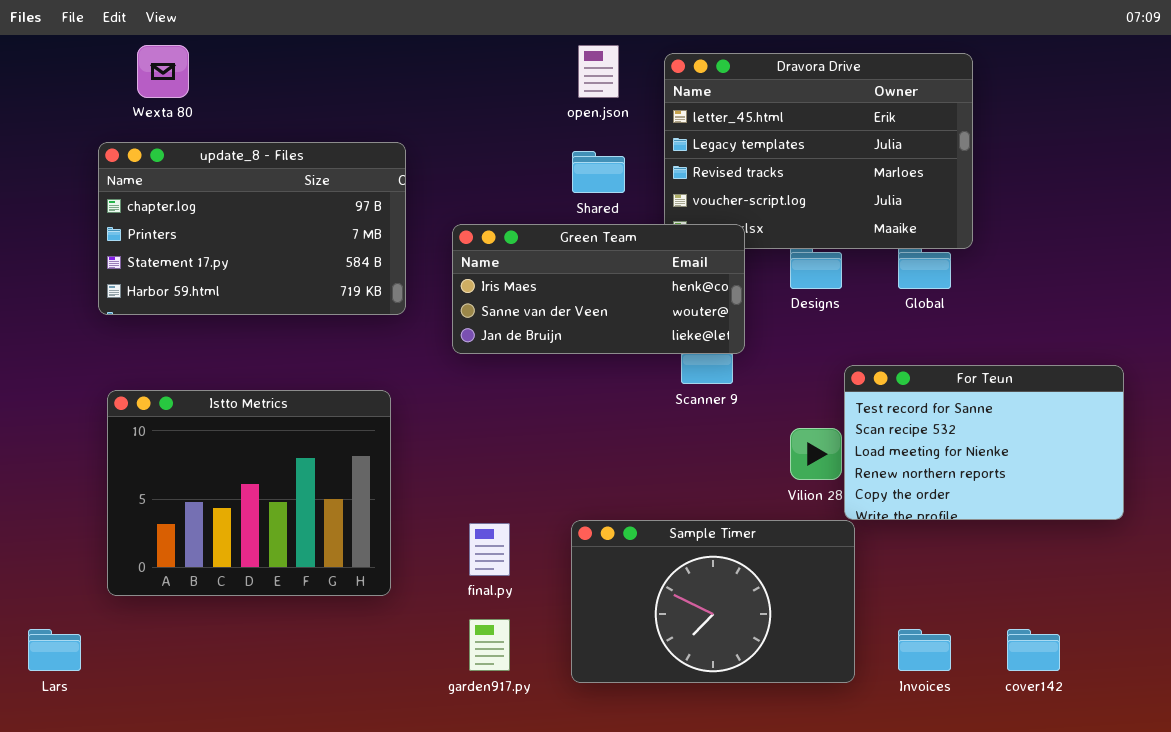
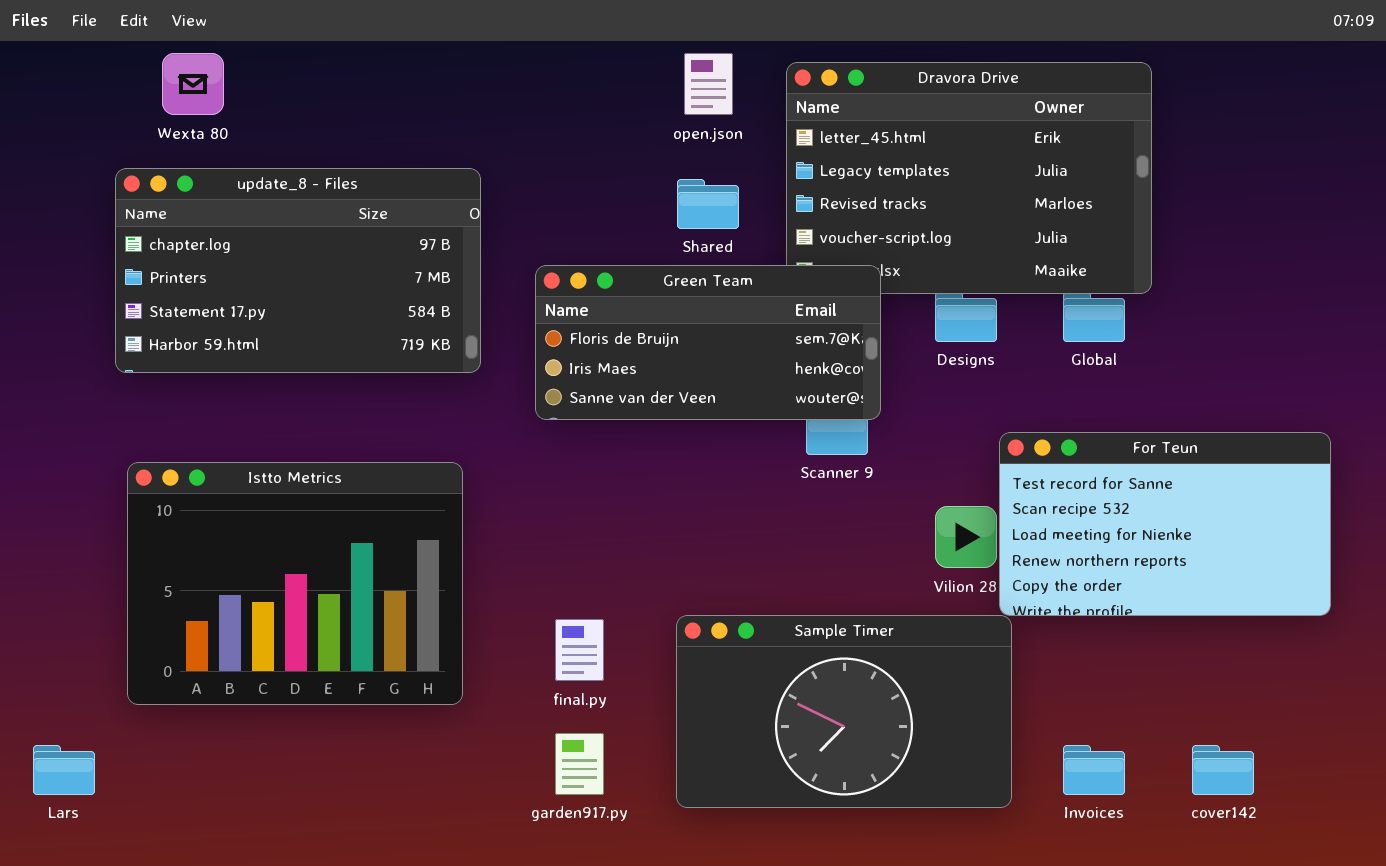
Green Team: [452,224,745,354] -> [535,265,881,420], scrolled up 1 row

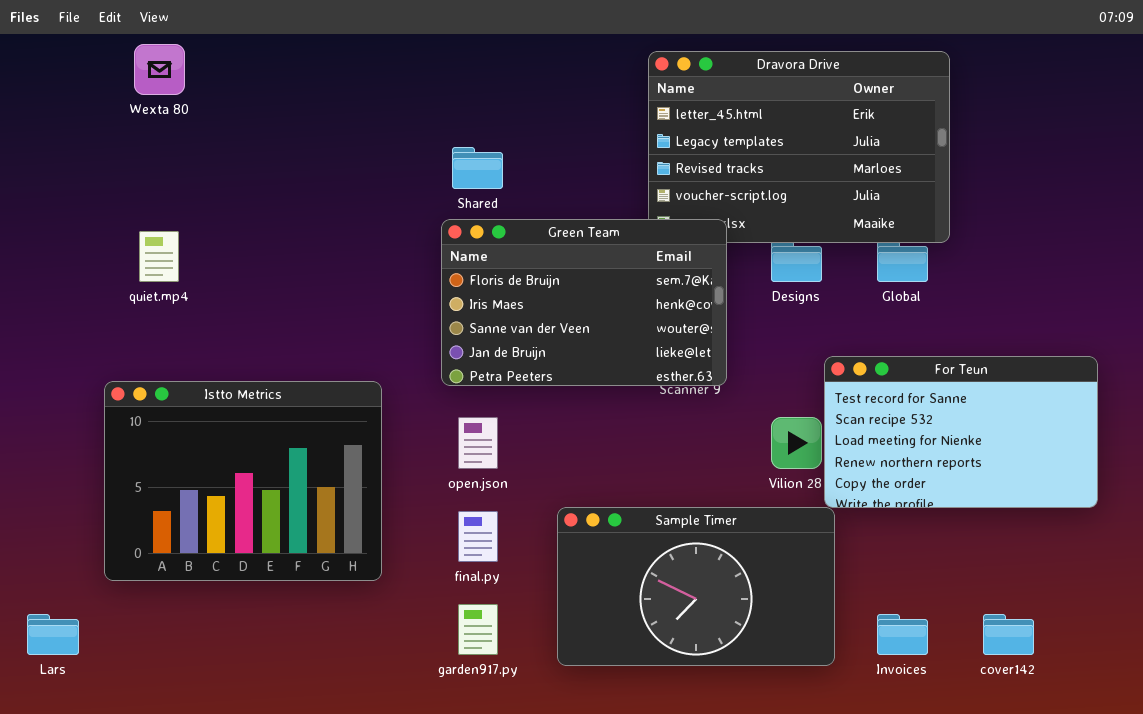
open.json: [684,53,733,115] -> [458,417,498,469], moved
update_8 - Files: [115,168,481,373] -> none, closed
Shared: [677,179,739,229] -> [452,147,503,189], moved
Green Team: [535,265,881,420] -> [441,219,727,386], resized

